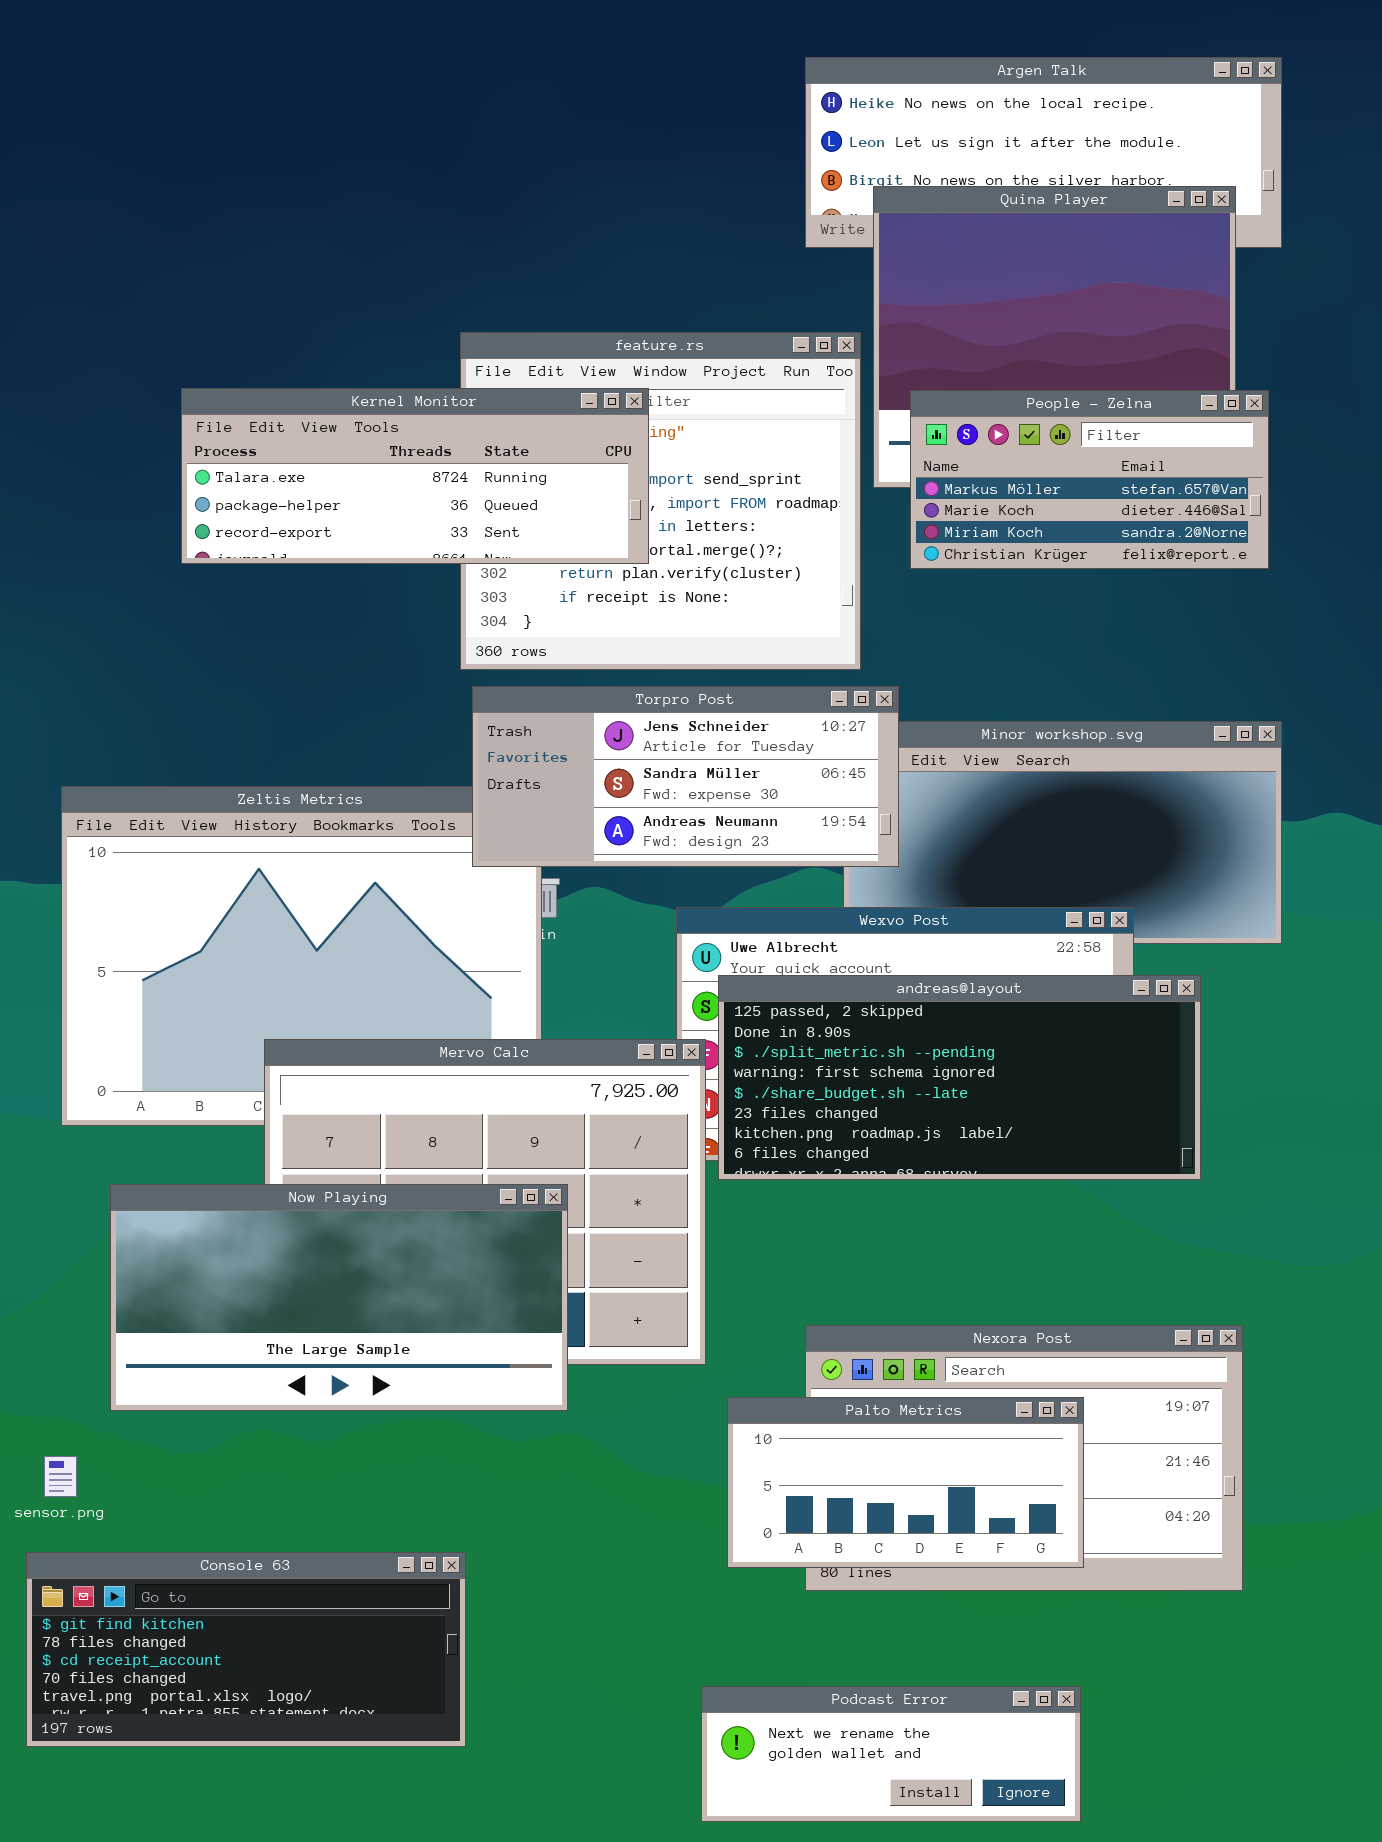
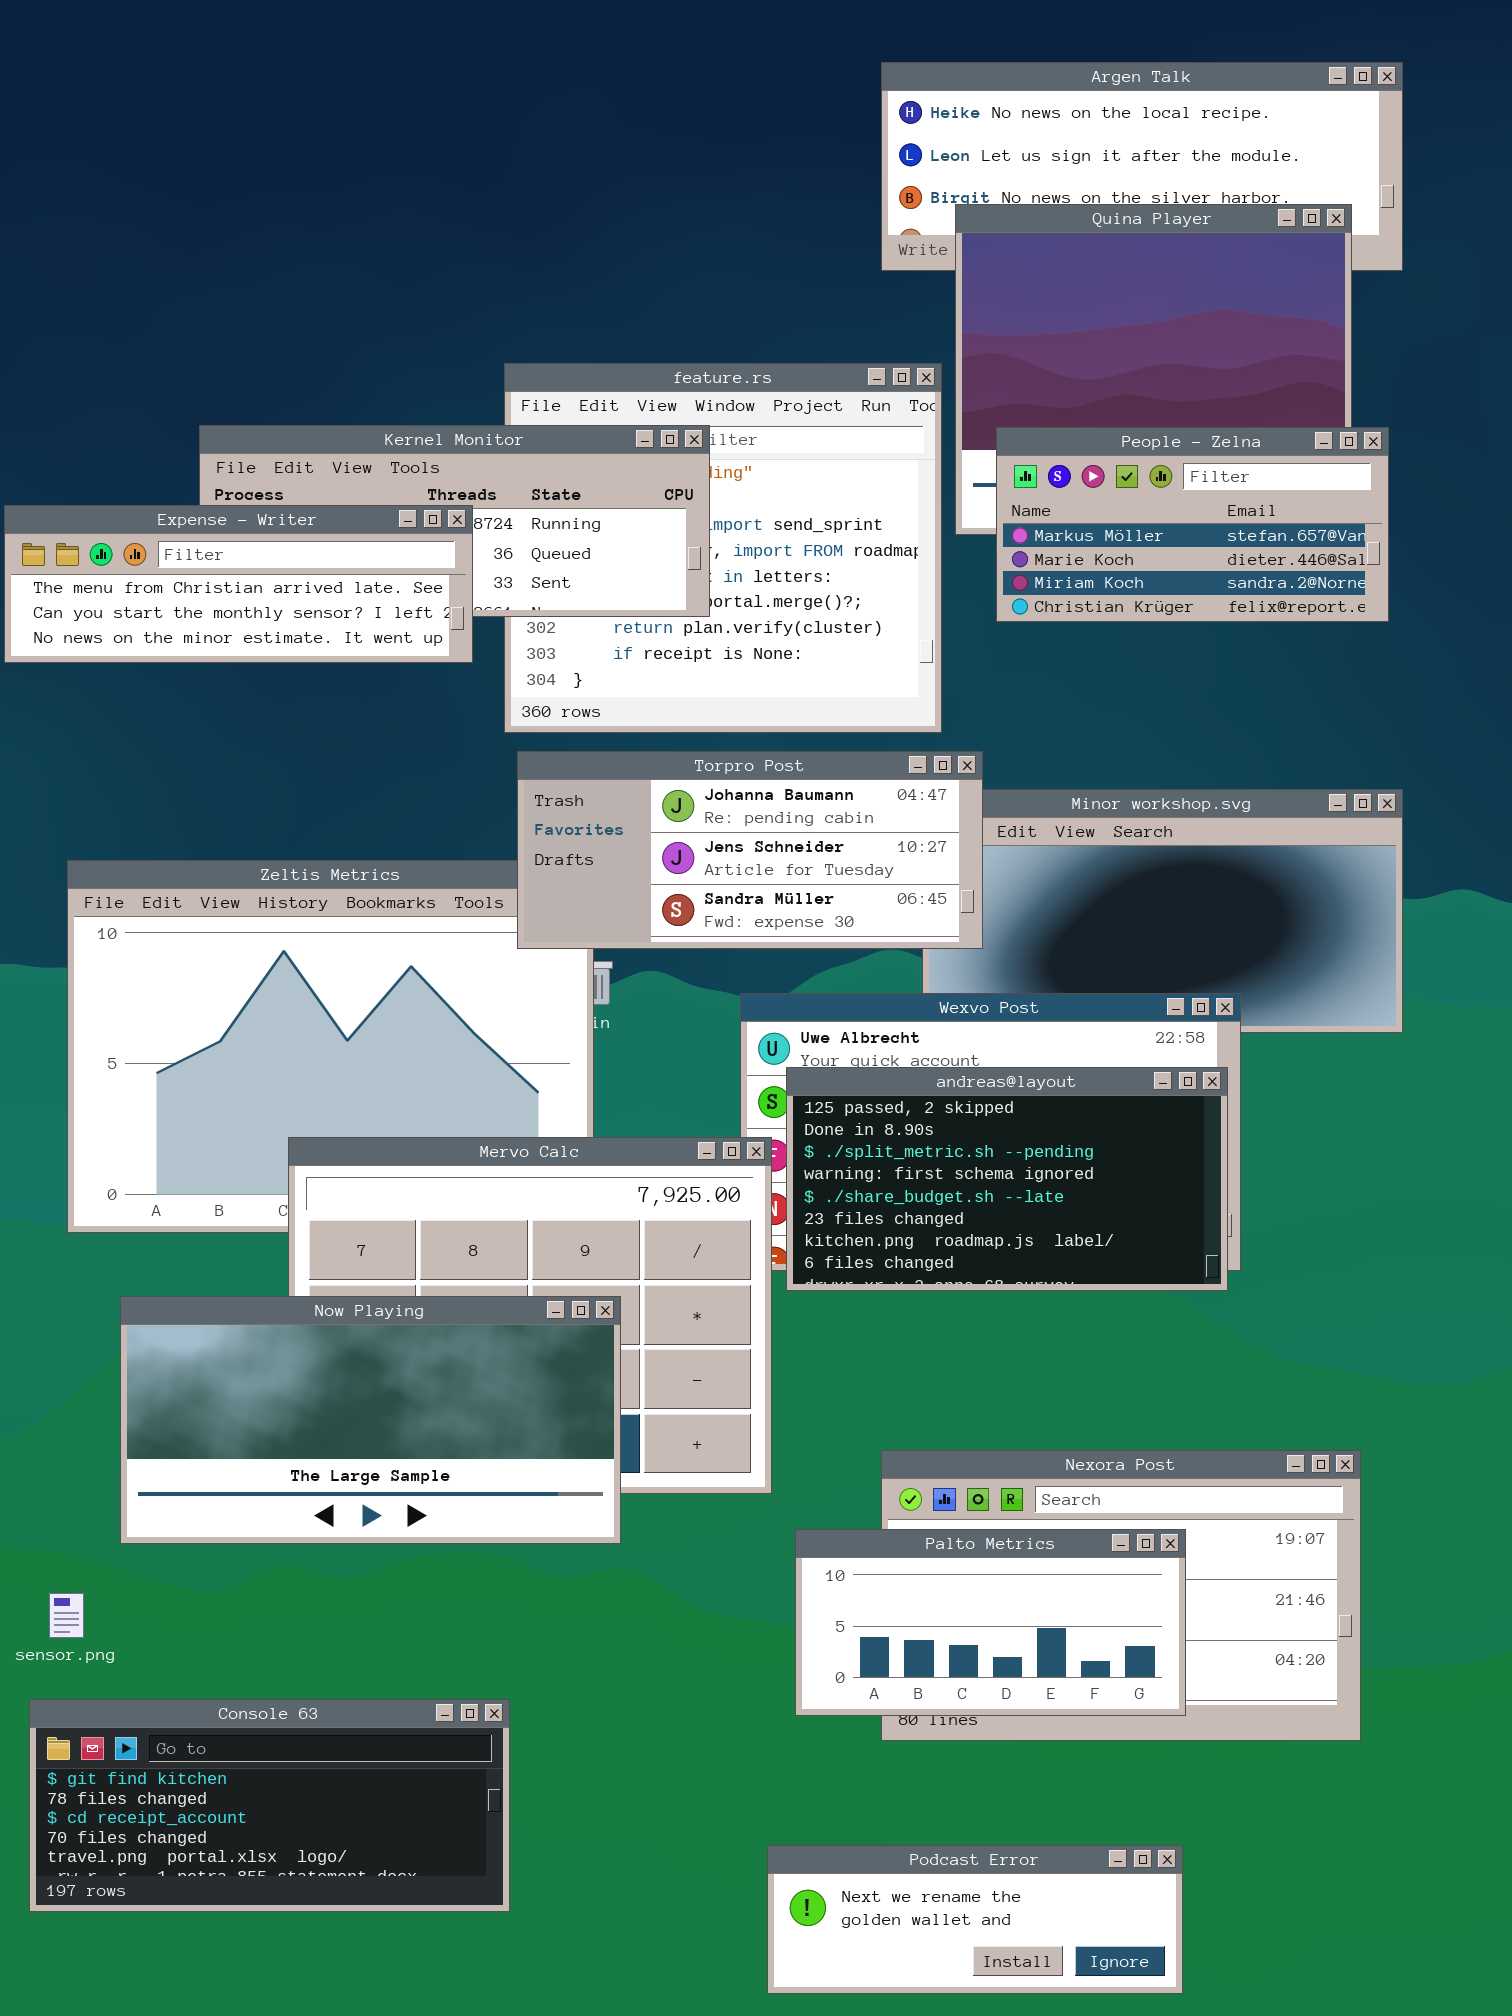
Expense - Writer: none -> [4,505,473,663], opened
Torpro Post: [472,686,899,867] -> [517,751,983,949], scrolled up 1 row
andreas@layout: [718,975,1201,1180] -> [786,1067,1228,1291], resized

